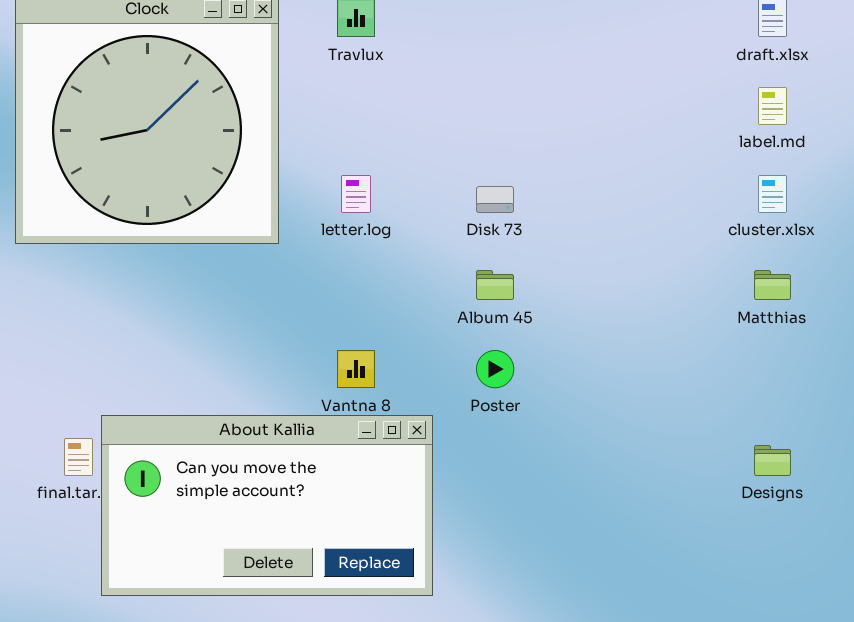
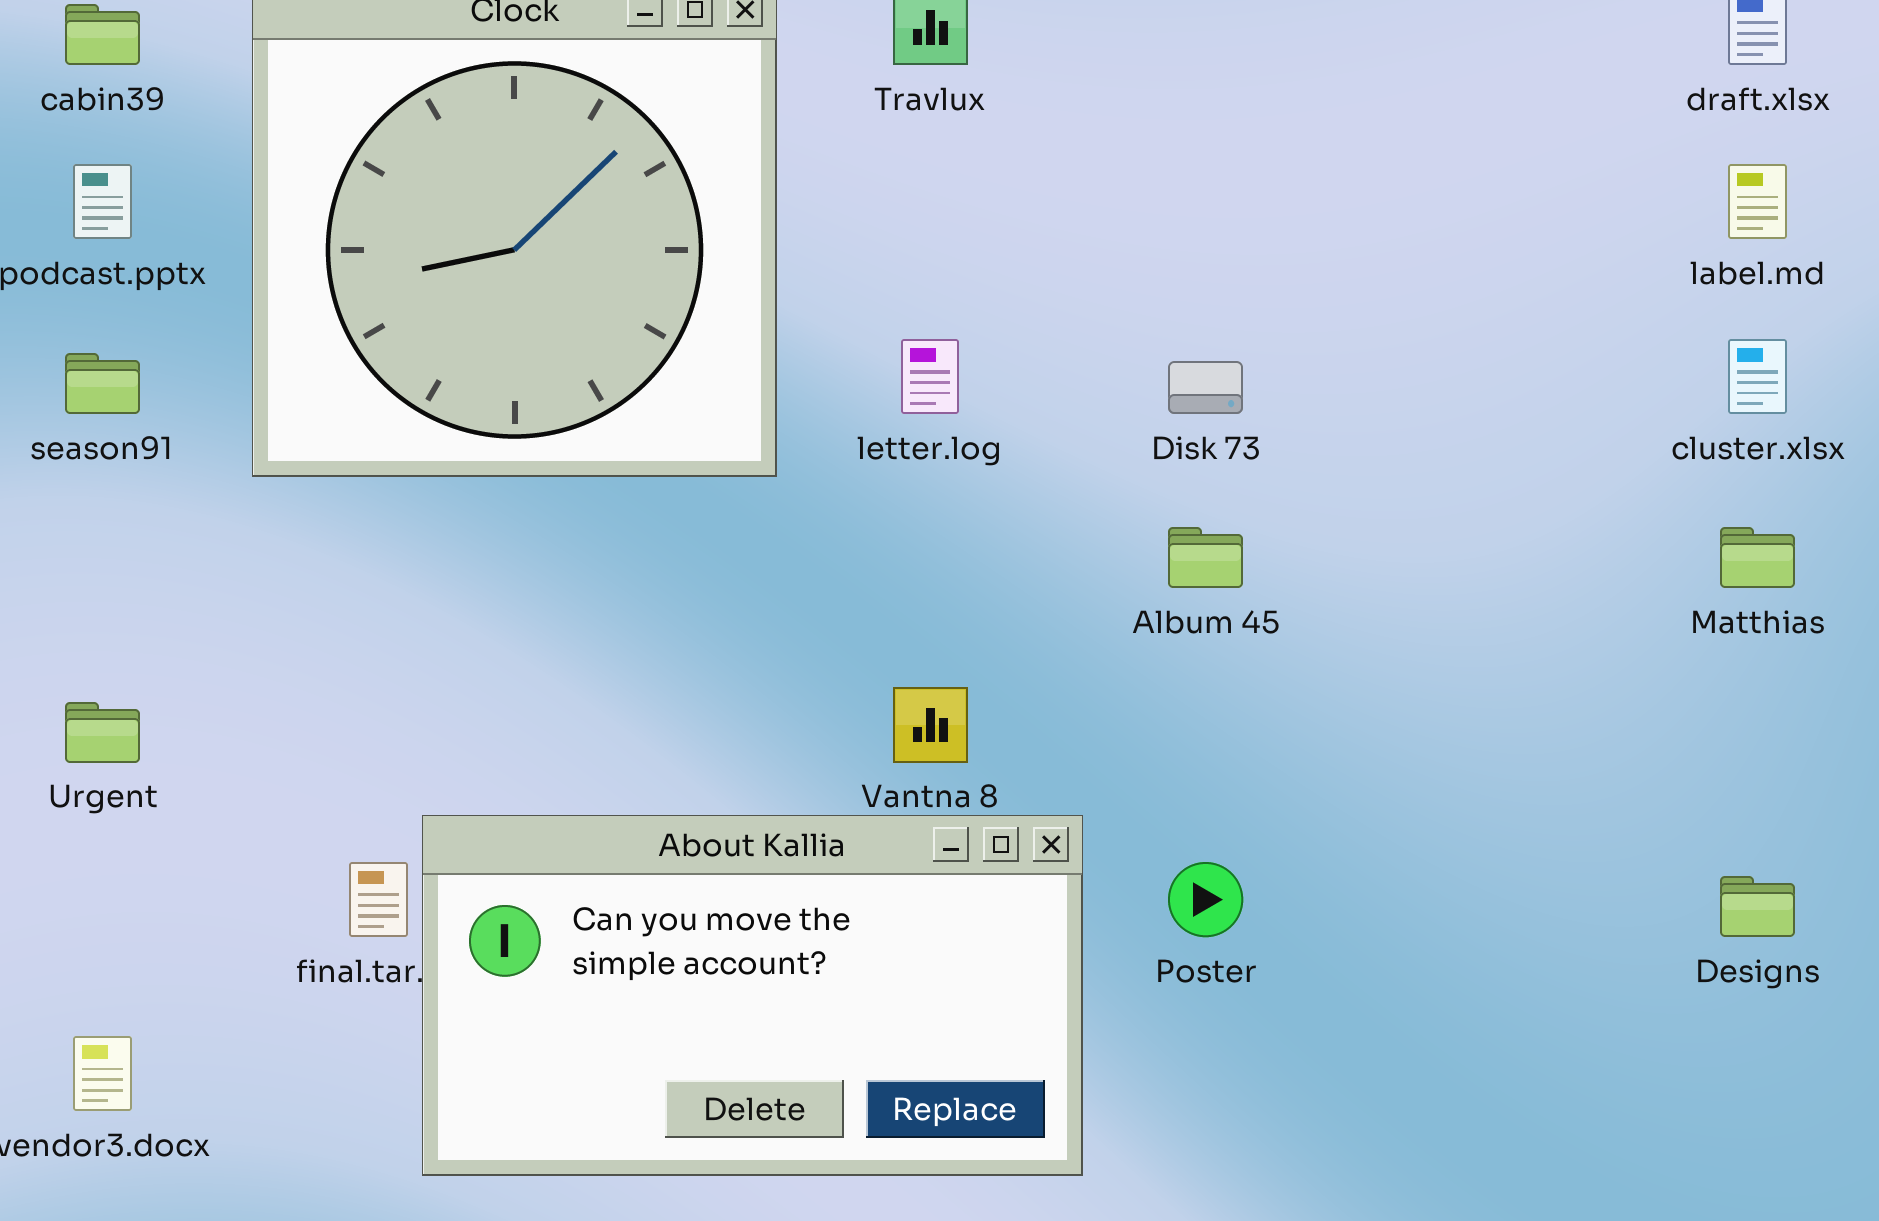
Poster: [476,350,514,388] -> [1168,862,1243,937], moved

